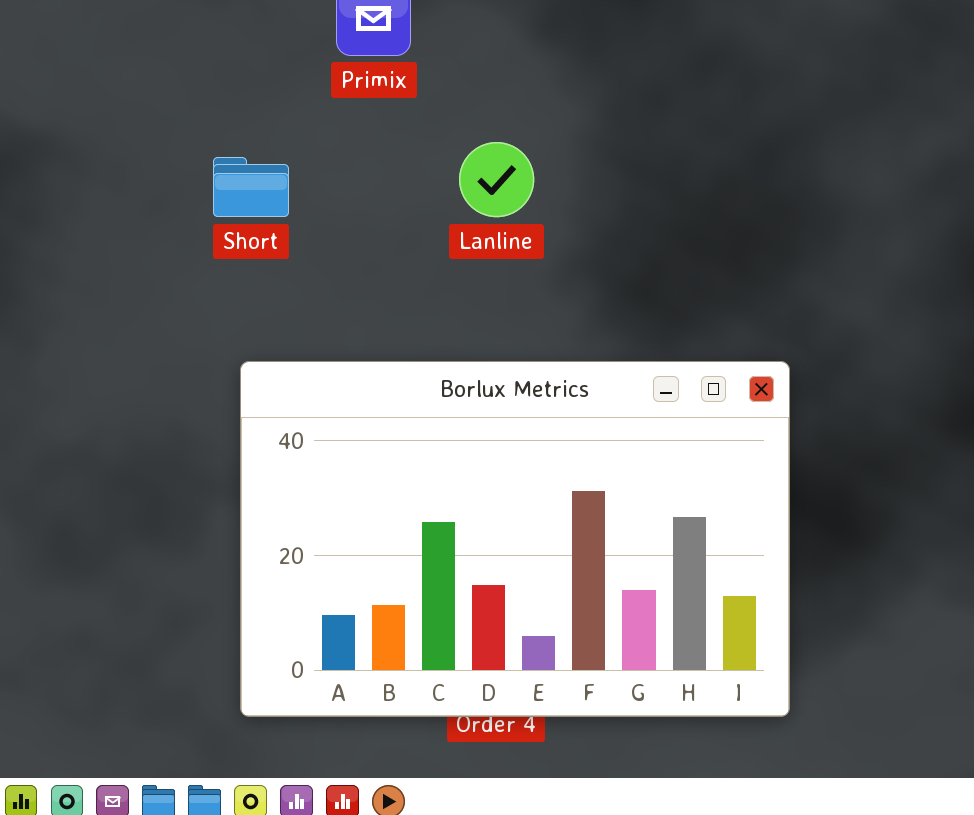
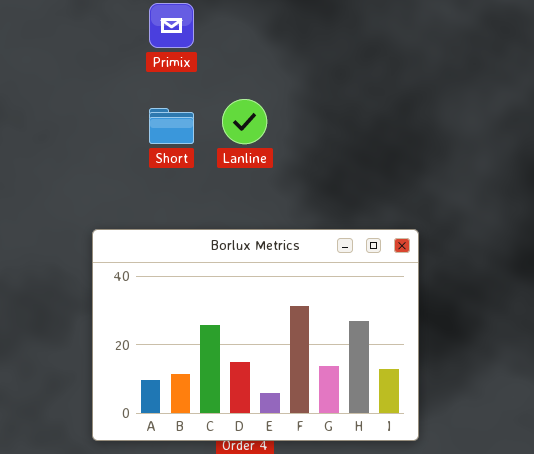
Short: [213,157,289,217] -> [149,108,194,144], moved

